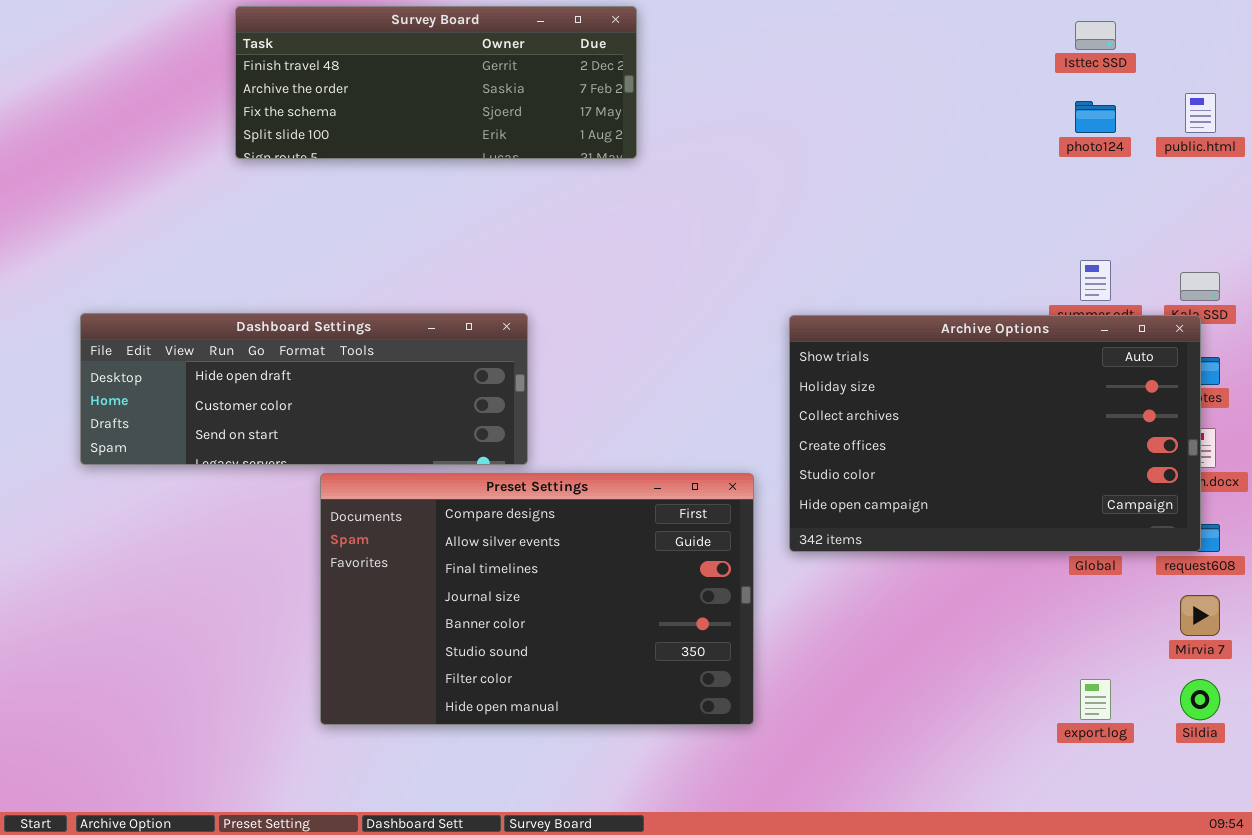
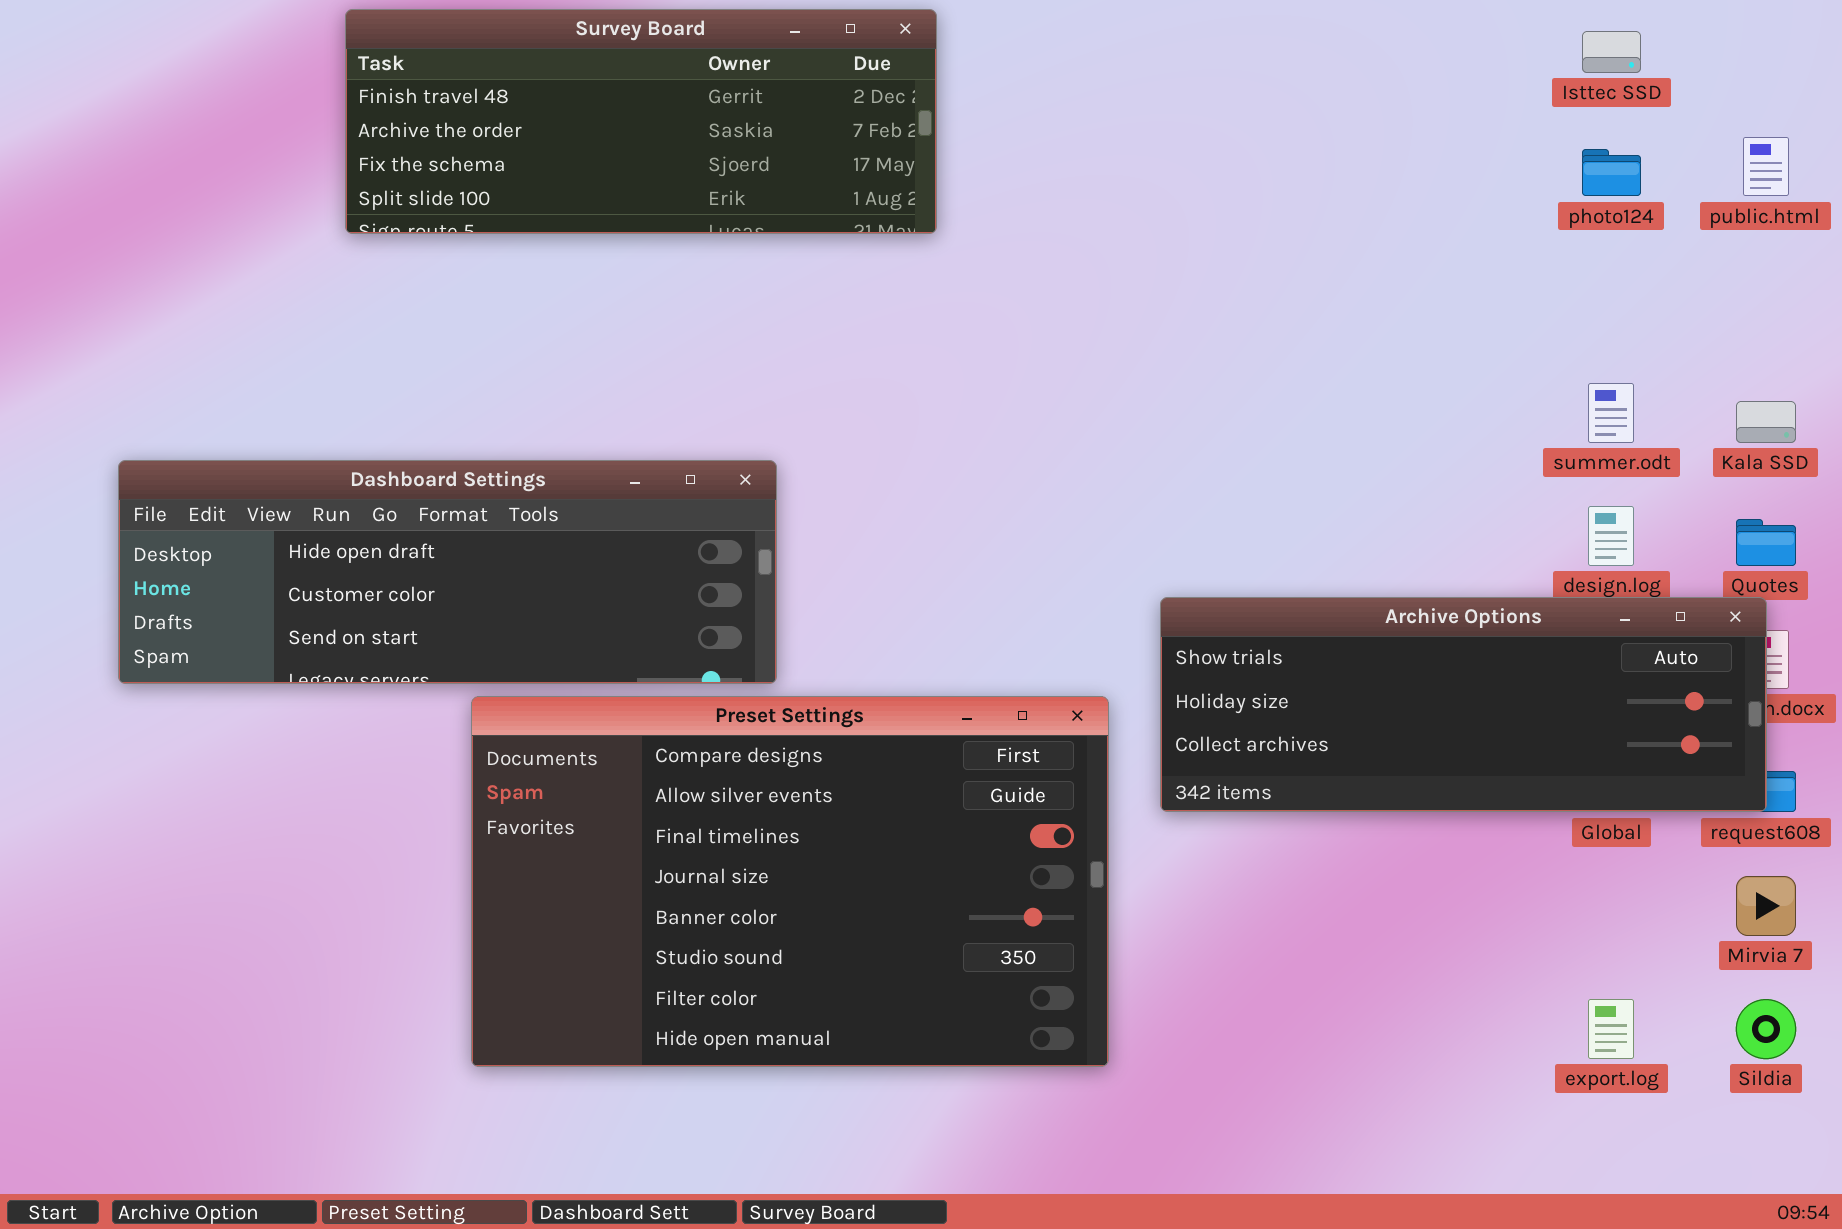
Archive Options: [789,315,1201,552] -> [1160,597,1767,812], resized

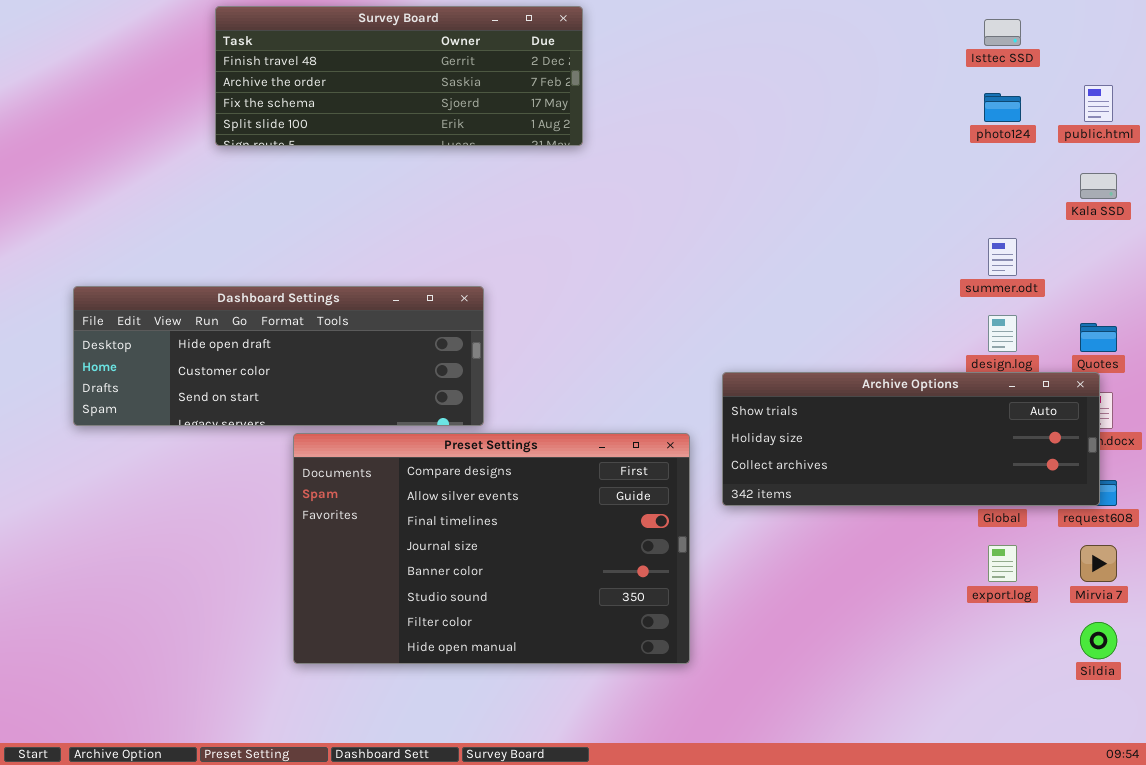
Kala SSD: [1736,401,1796,443] -> [1080,173,1117,199], moved
export.log: [1588,999,1634,1059] -> [988,545,1017,582], moved

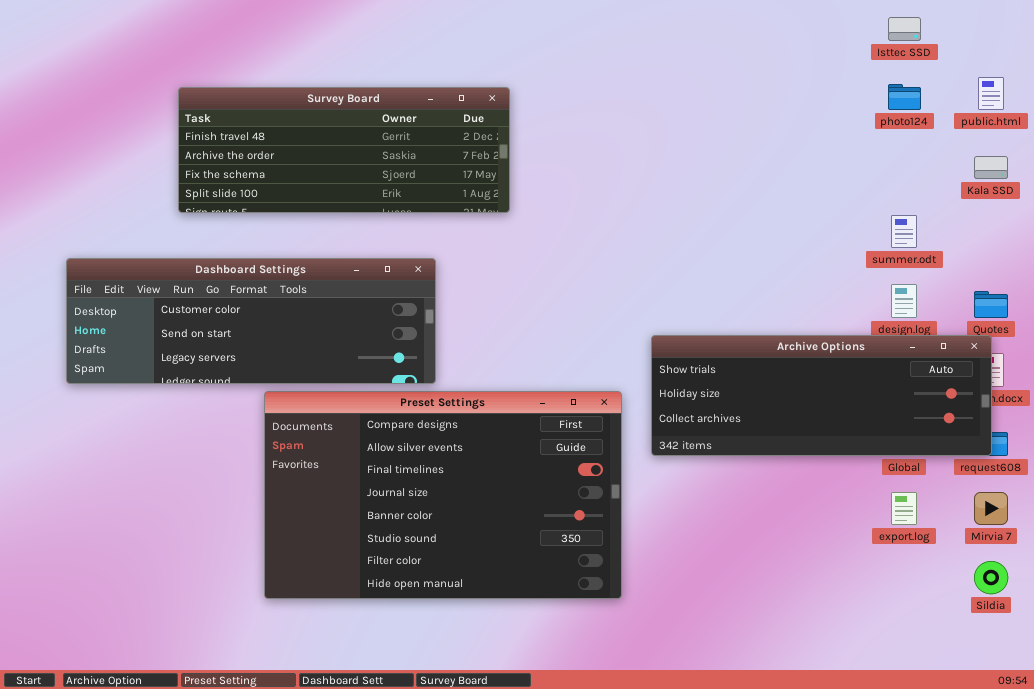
Survey Board: [215,6,583,146] -> [178,87,510,213], moved
Dashboard Settings: [73,286,484,426] -> [66,258,436,384], scrolled down 1 row

